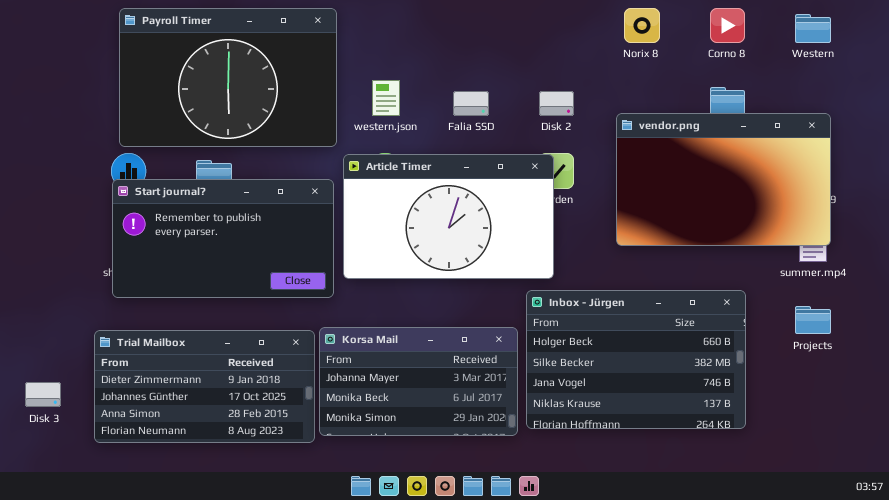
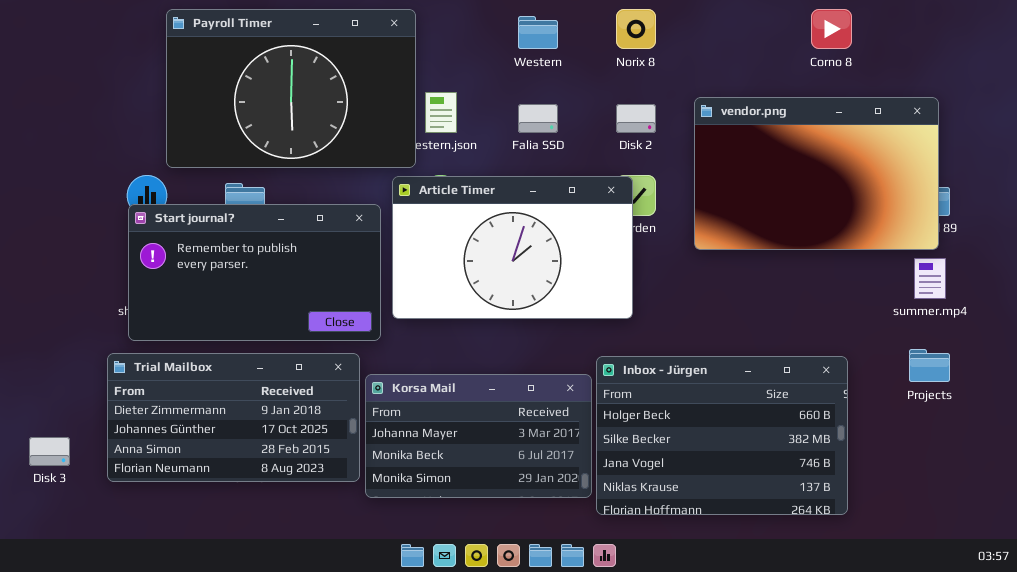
Payroll Timer: [119,8,337,147] -> [166,9,416,168], moved
Norix 8: [624,8,660,43] -> [616,9,656,49], moved
Western: [795,14,831,43] -> [518,16,558,49], moved
vendor.png: [616,113,831,246] -> [694,97,939,250], moved
Inbox - Jürgen: [526,290,746,429] -> [596,356,848,515], moved
Trial Mailbox: [94,330,315,443] -> [107,353,360,482], moved

